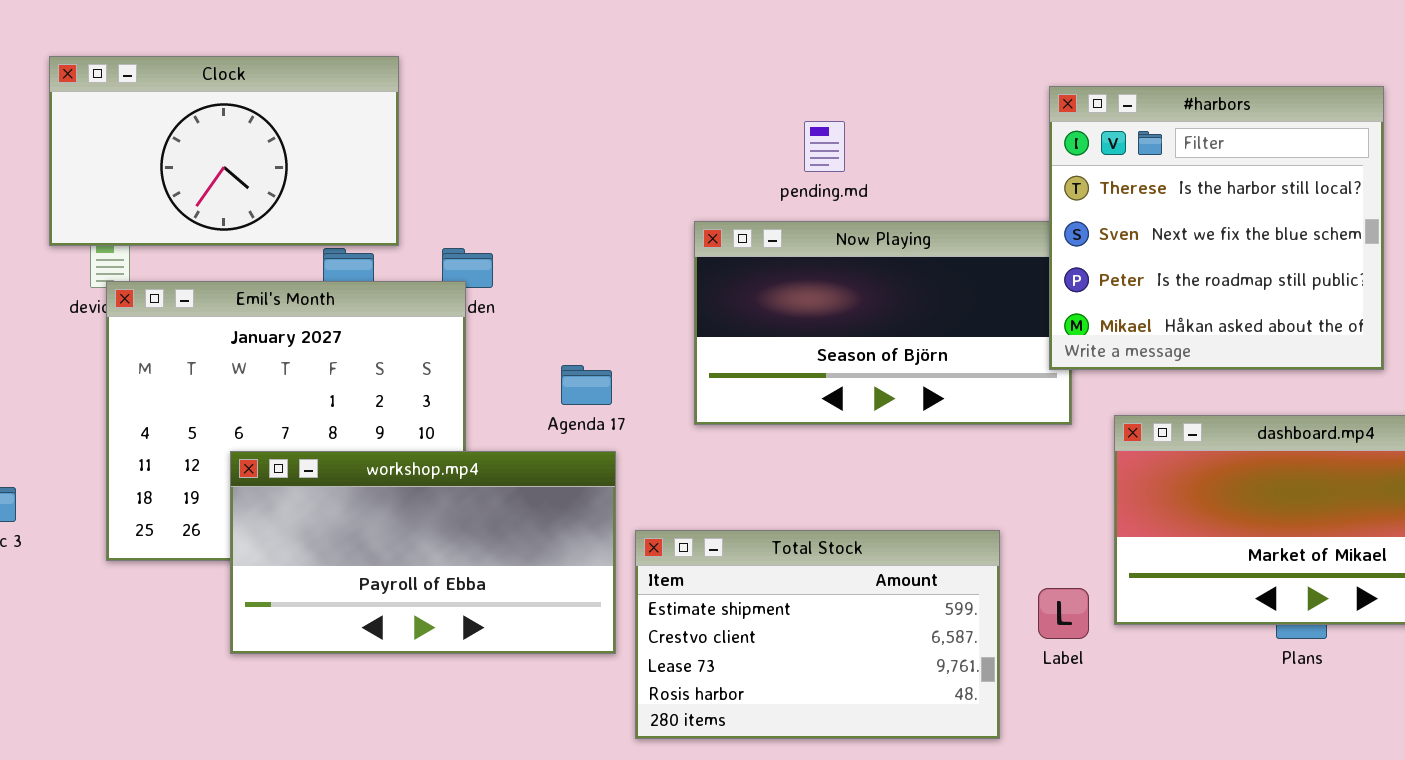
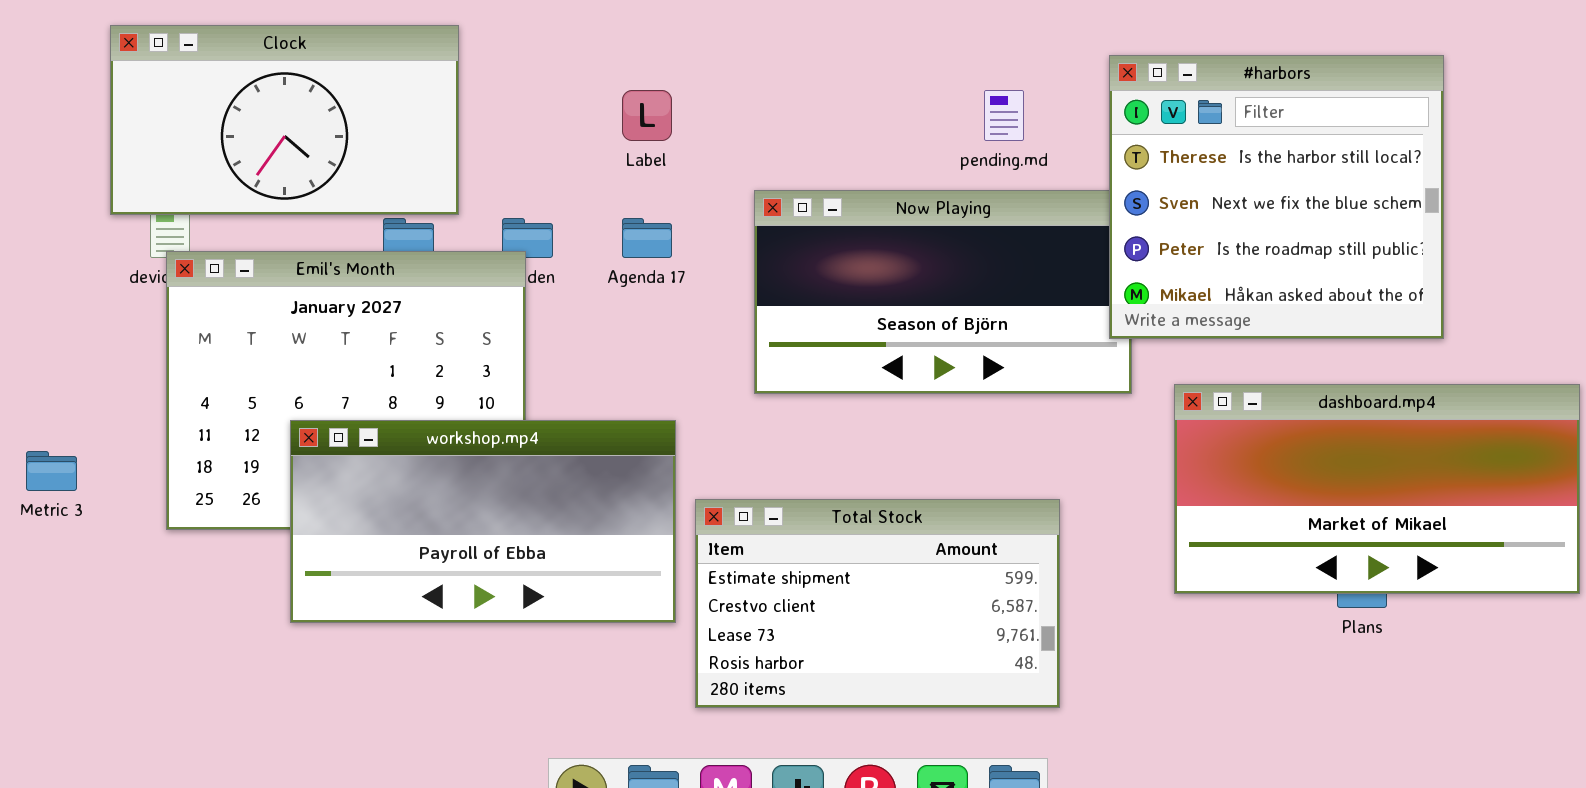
pending.md: [804,121,845,172] -> [984,90,1024,141], moved
Agenda 17: [561,365,612,405] -> [622,218,672,258], moved
Label: [1038,588,1089,639] -> [622,90,672,141], moved

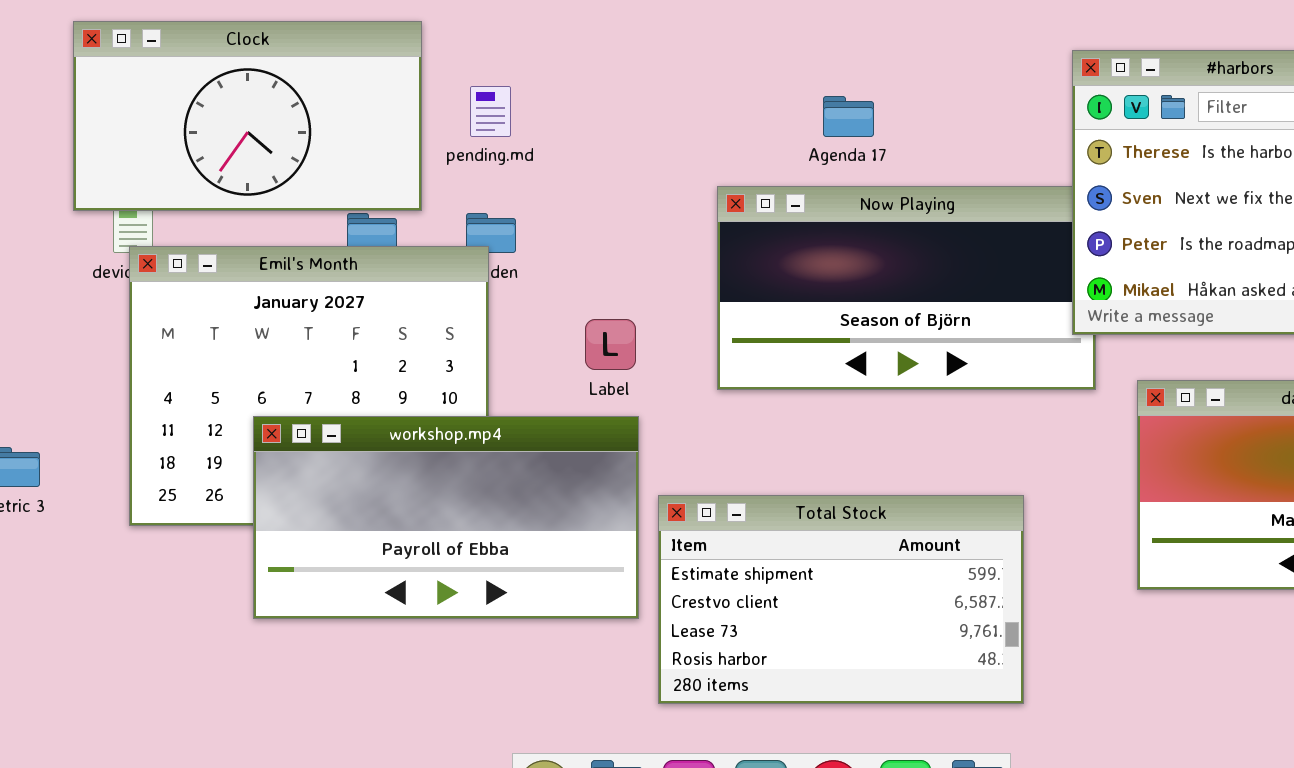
Label: [622,90,672,141] -> [585,319,636,370], moved
pending.md: [984,90,1024,141] -> [470,86,511,137], moved
Agenda 17: [622,218,672,258] -> [823,96,874,137], moved

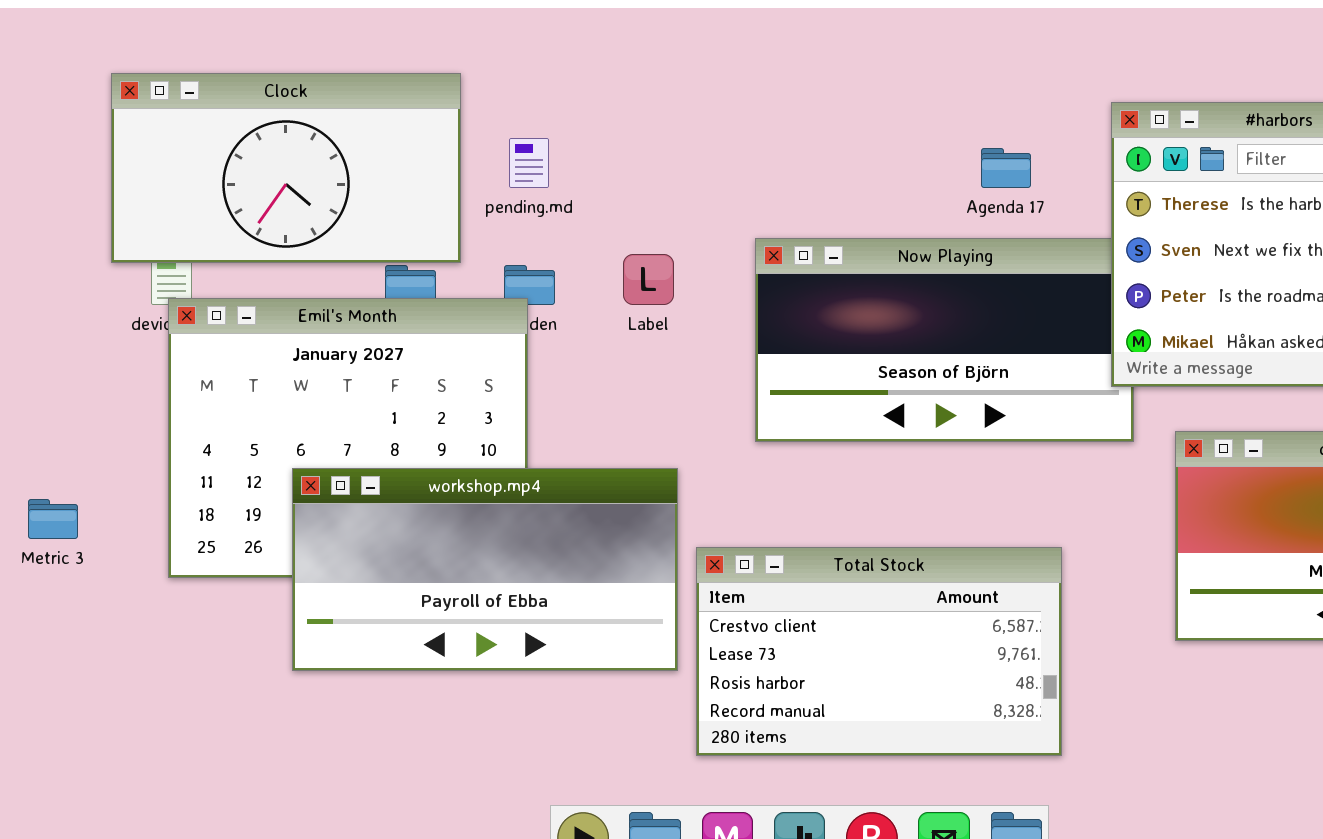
Agenda 17: [823,96,874,137] -> [981,148,1031,188], moved
Label: [585,319,636,370] -> [623,254,674,305], moved
Total Stock: [658,495,1024,704] -> [696,547,1062,756], scrolled down 1 row

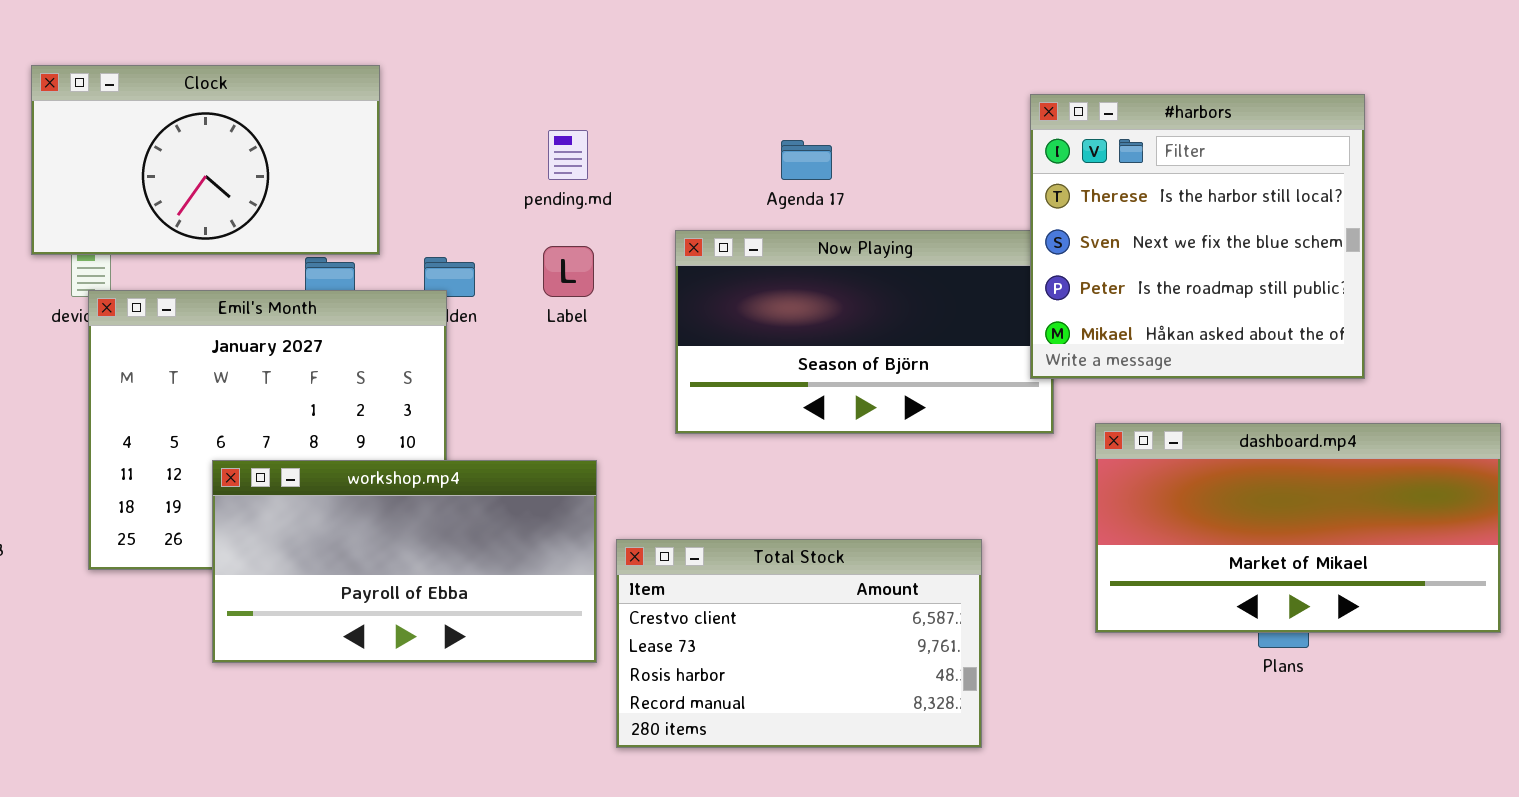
pending.md: [509,138,549,188] -> [548,130,588,180], moved
Agenda 17: [981,148,1031,188] -> [781,140,832,180], moved

